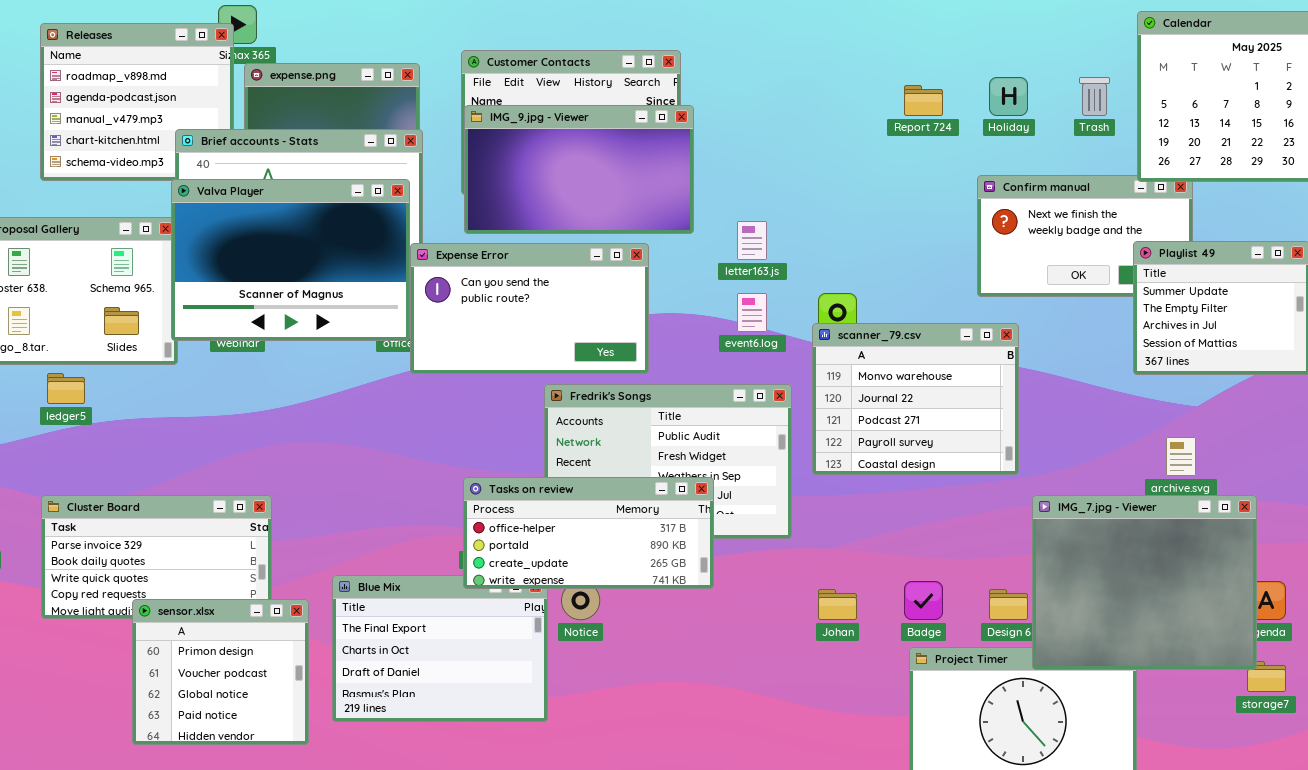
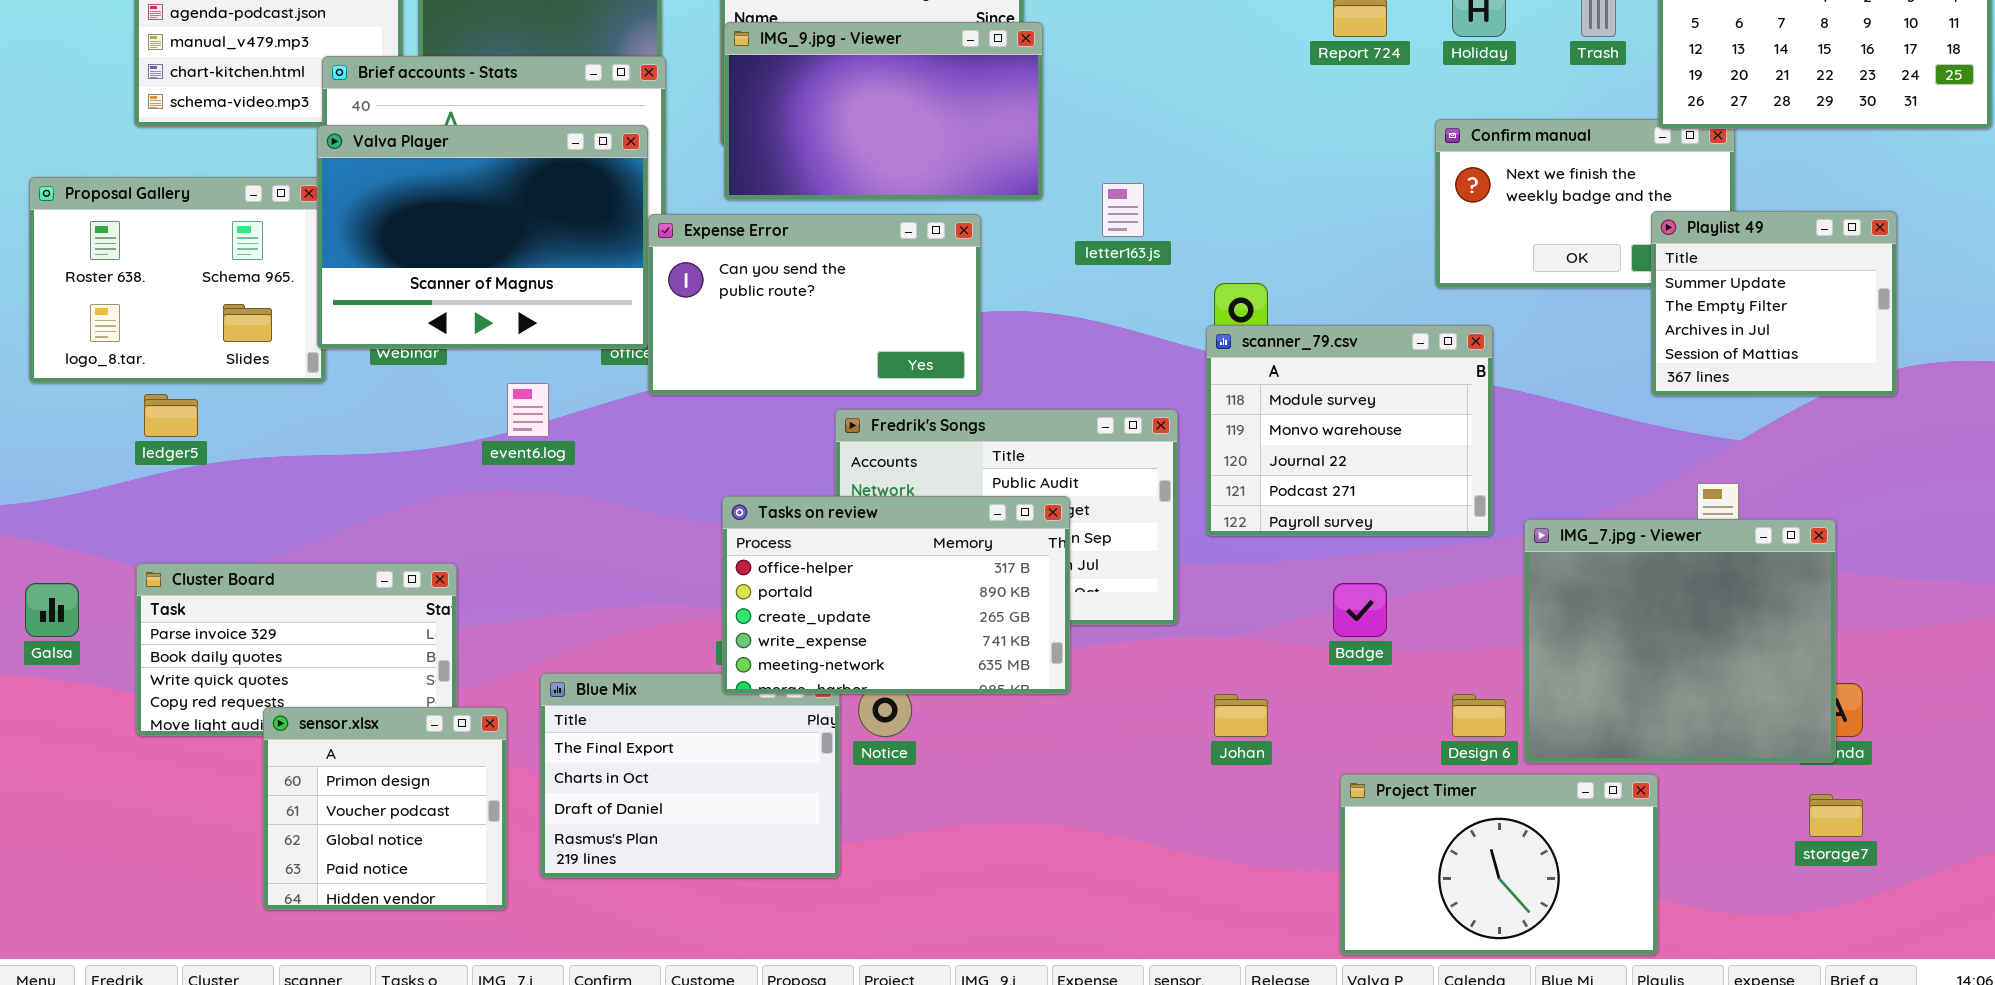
event6.log: [737,293,767,332] -> [507,383,549,437], moved
scanner_79.csv: [812,323,1019,475] -> [1206,325,1493,536], scrolled up 1 row
Tasks on review: [463,477,714,589] -> [722,496,1070,694], resized
IMG_7.jpg - Viewer: [1032,495,1257,670] -> [1524,519,1836,763], moved
Badge: [904,581,943,620] -> [1333,583,1387,637], moved

